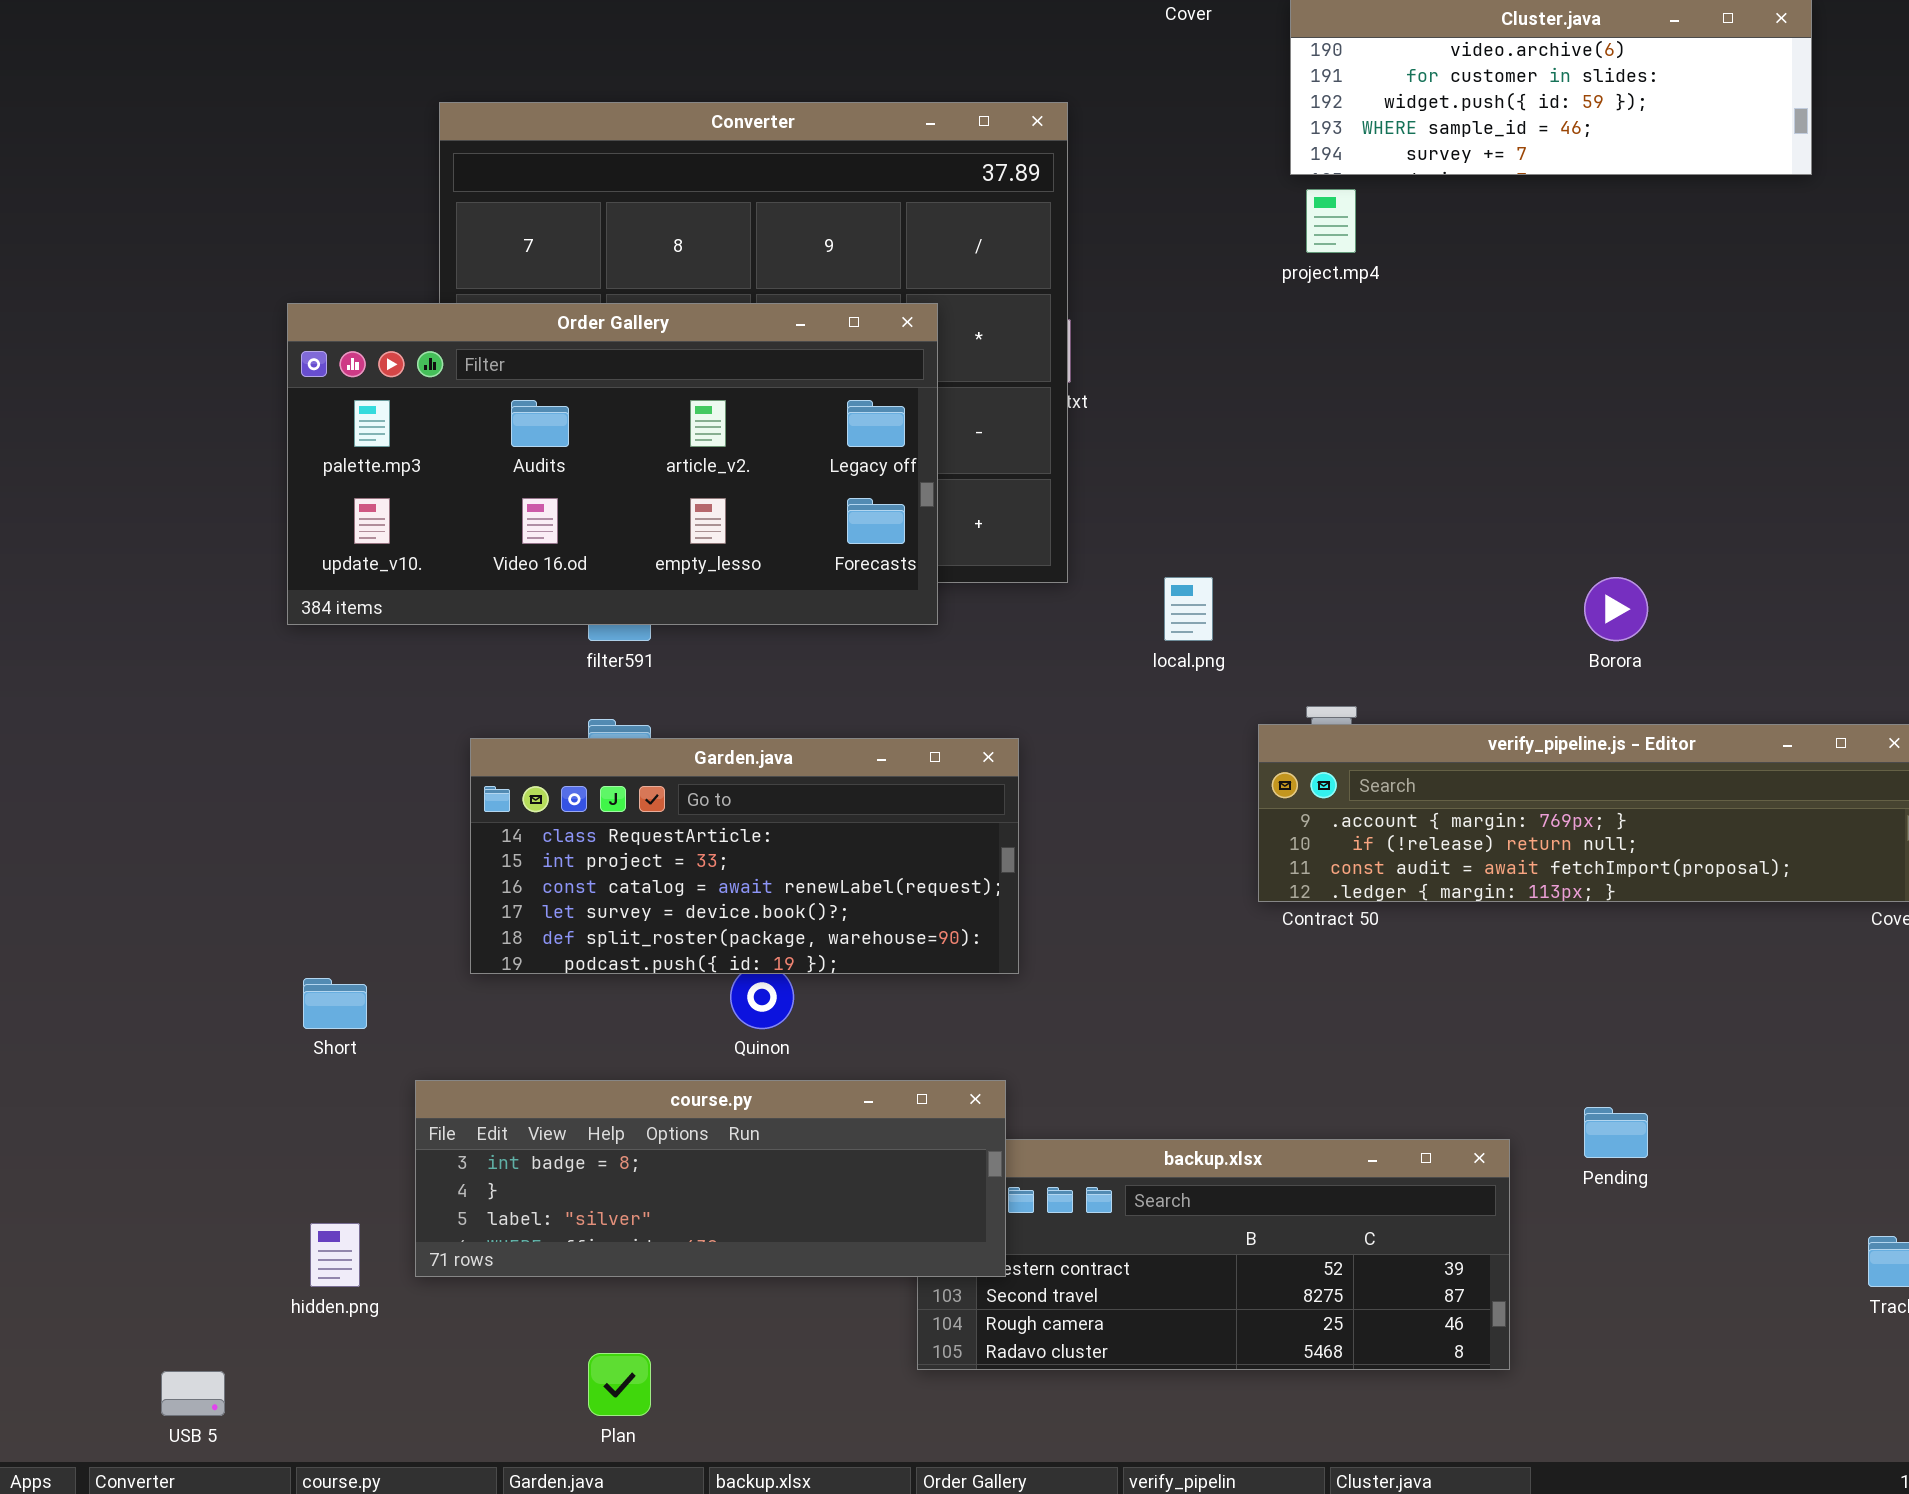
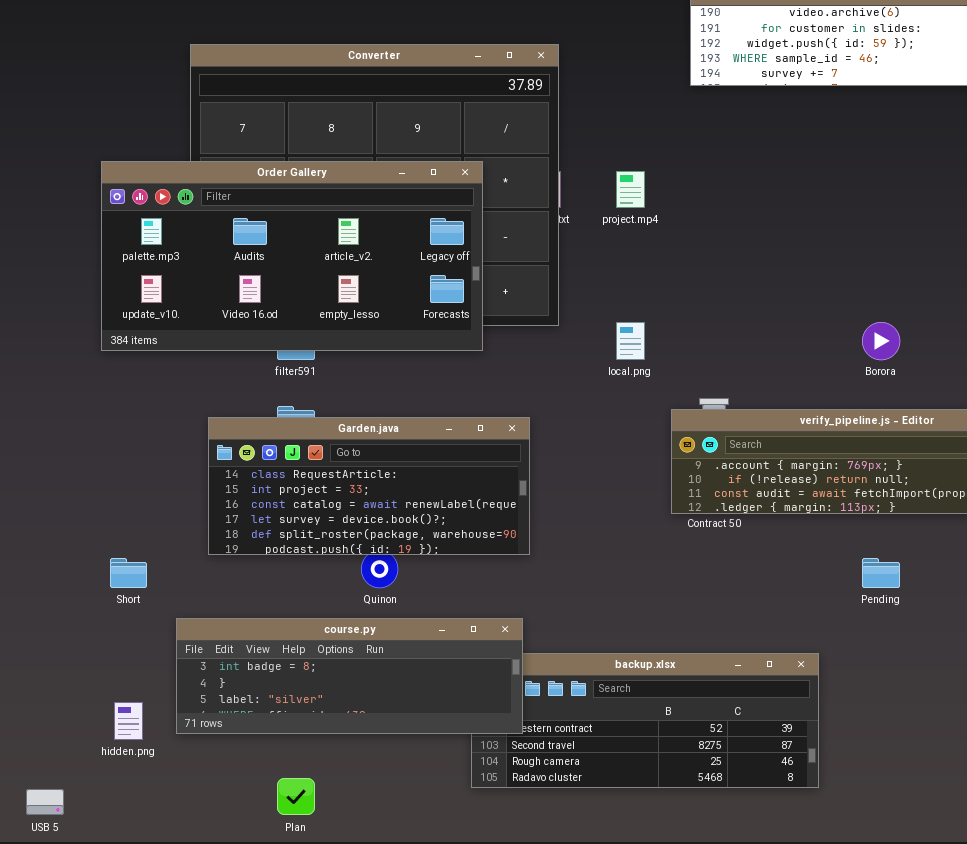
project.mp4: [1306,189,1356,253] -> [616,171,645,208], moved
Pending: [1584,1107,1648,1158] -> [862,558,900,588], moved

